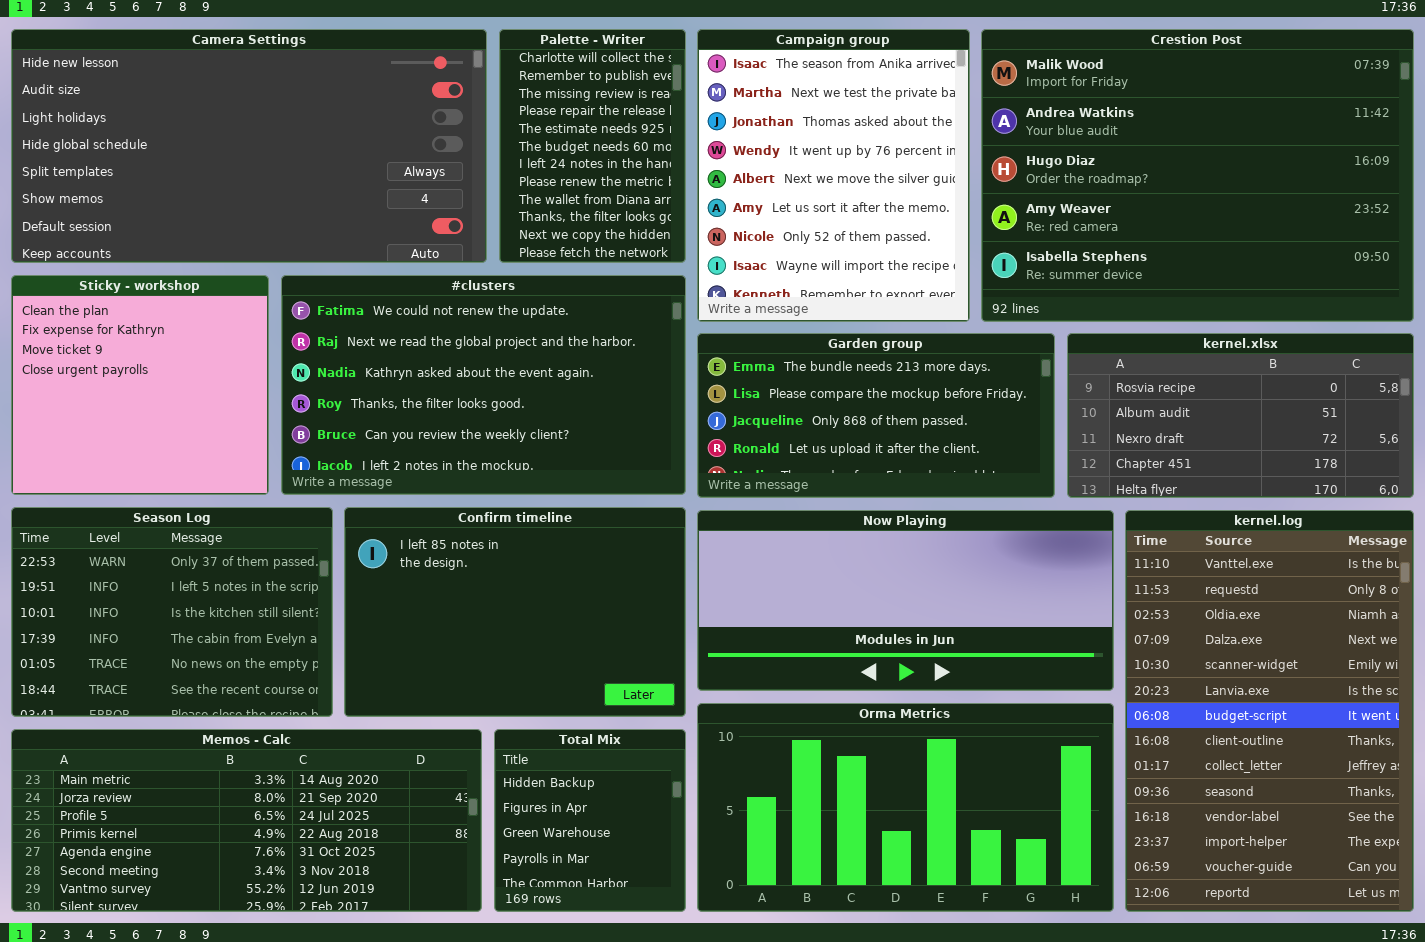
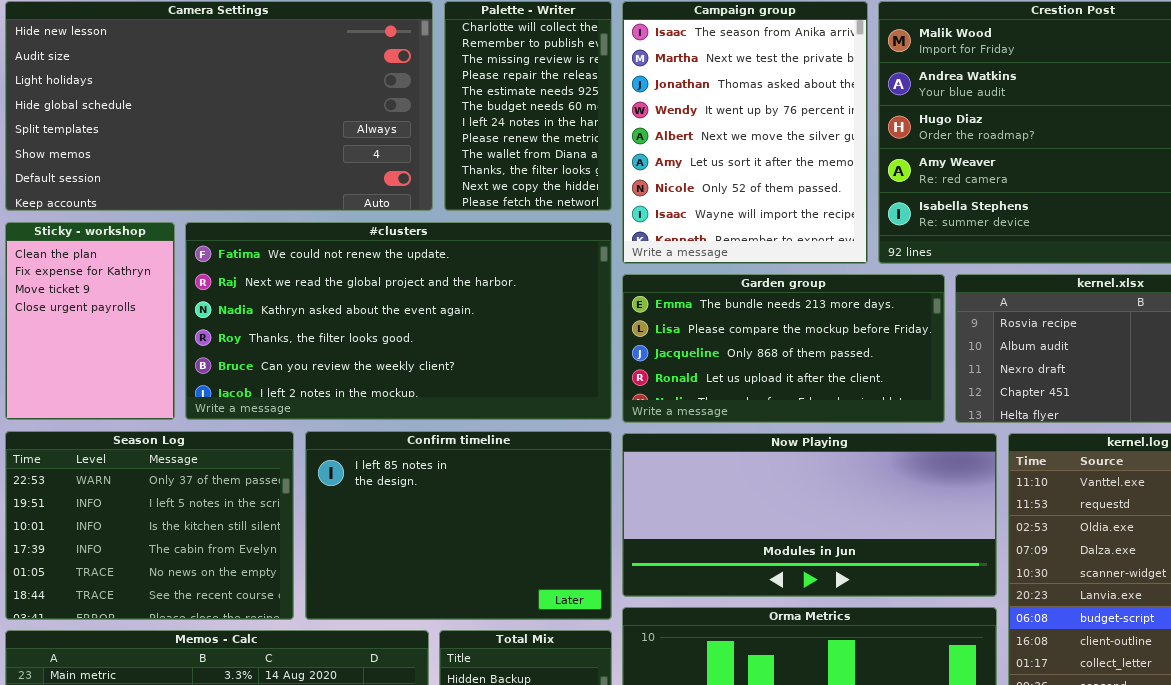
Sticky - workshop: [11,275,269,495] -> [5,222,175,420], resized
#clusters: [281,275,686,495] -> [185,222,612,420], resized

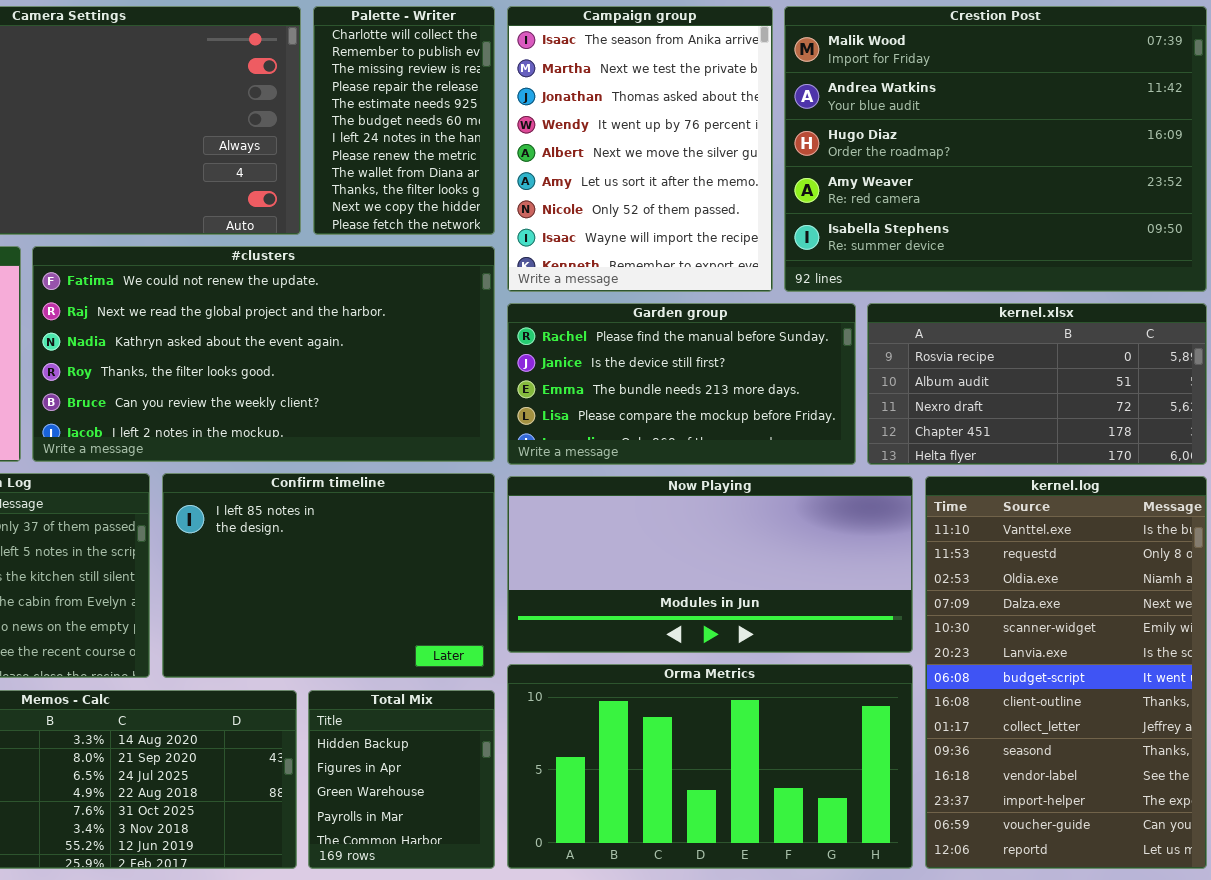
Garden group: [622,274,945,423] -> [507,303,856,465], scrolled up 2 rows

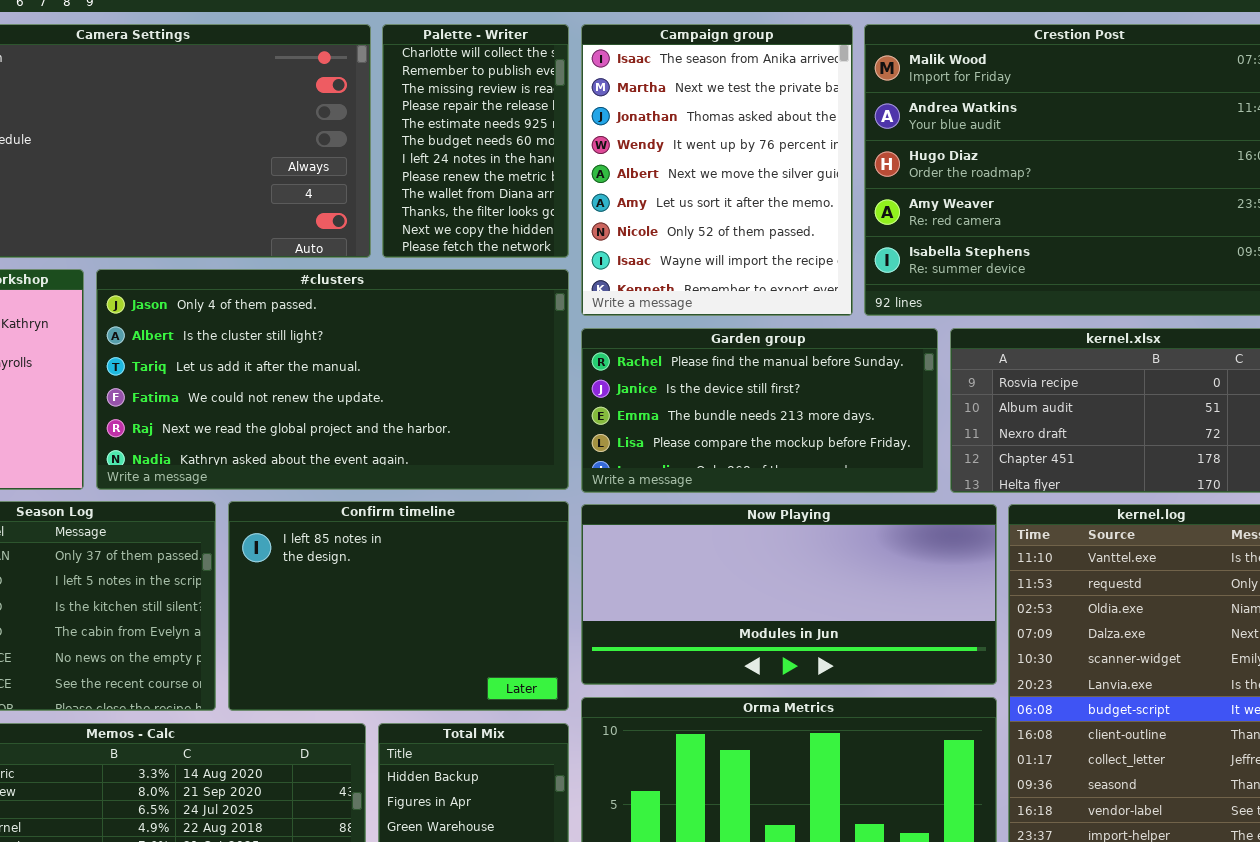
#clusters: [32,246,495,462] -> [96,269,569,490], scrolled up 3 rows

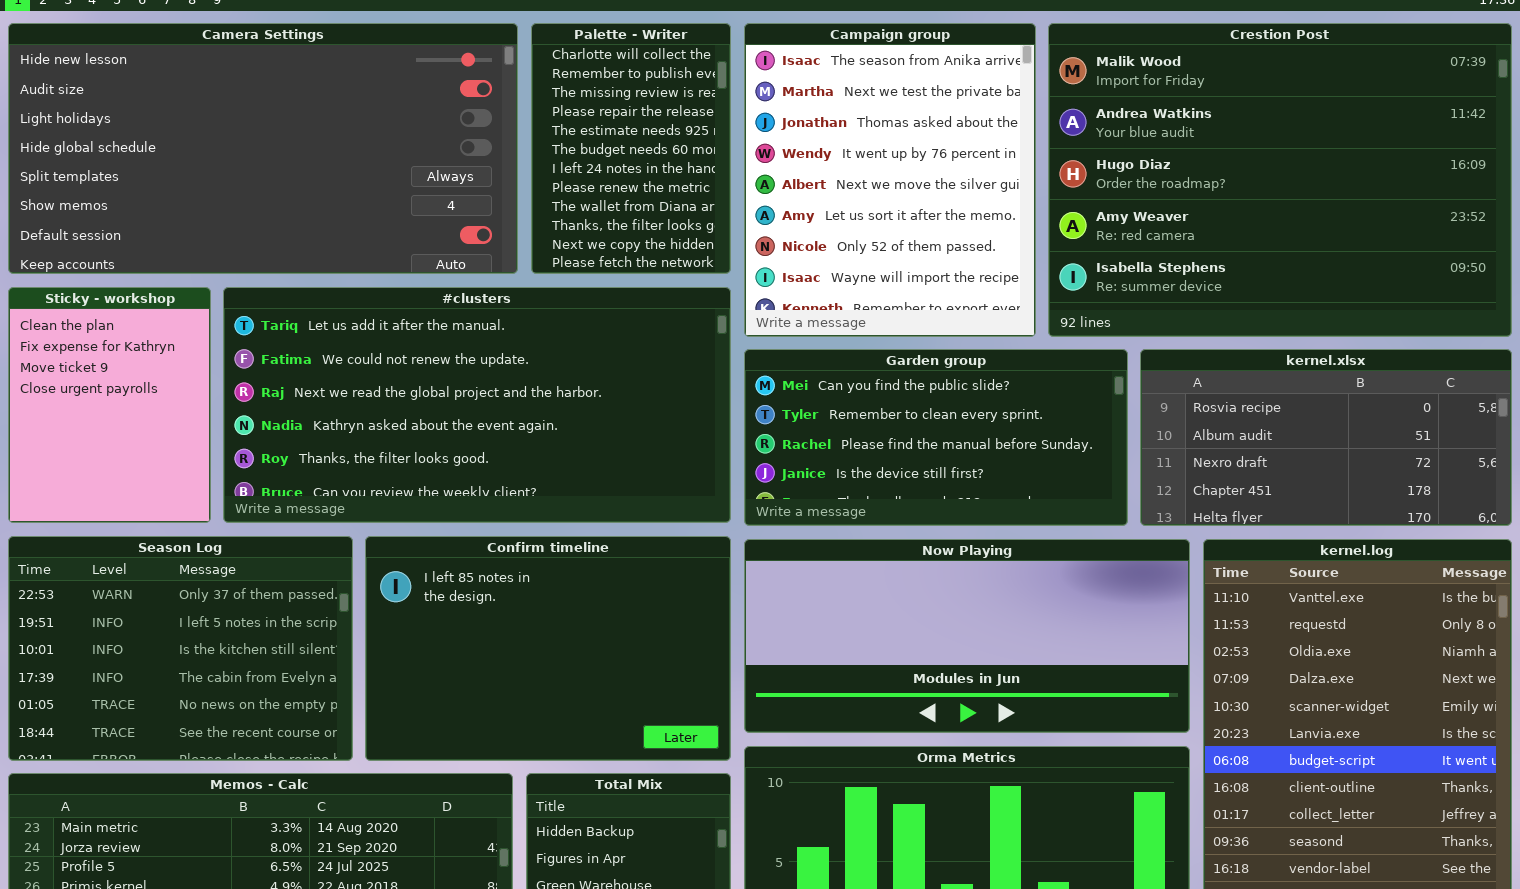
#clusters: [96,269,569,490] -> [223,287,731,523], scrolled down 2 rows
Garden group: [581,328,938,493] -> [744,349,1128,526], scrolled up 2 rows

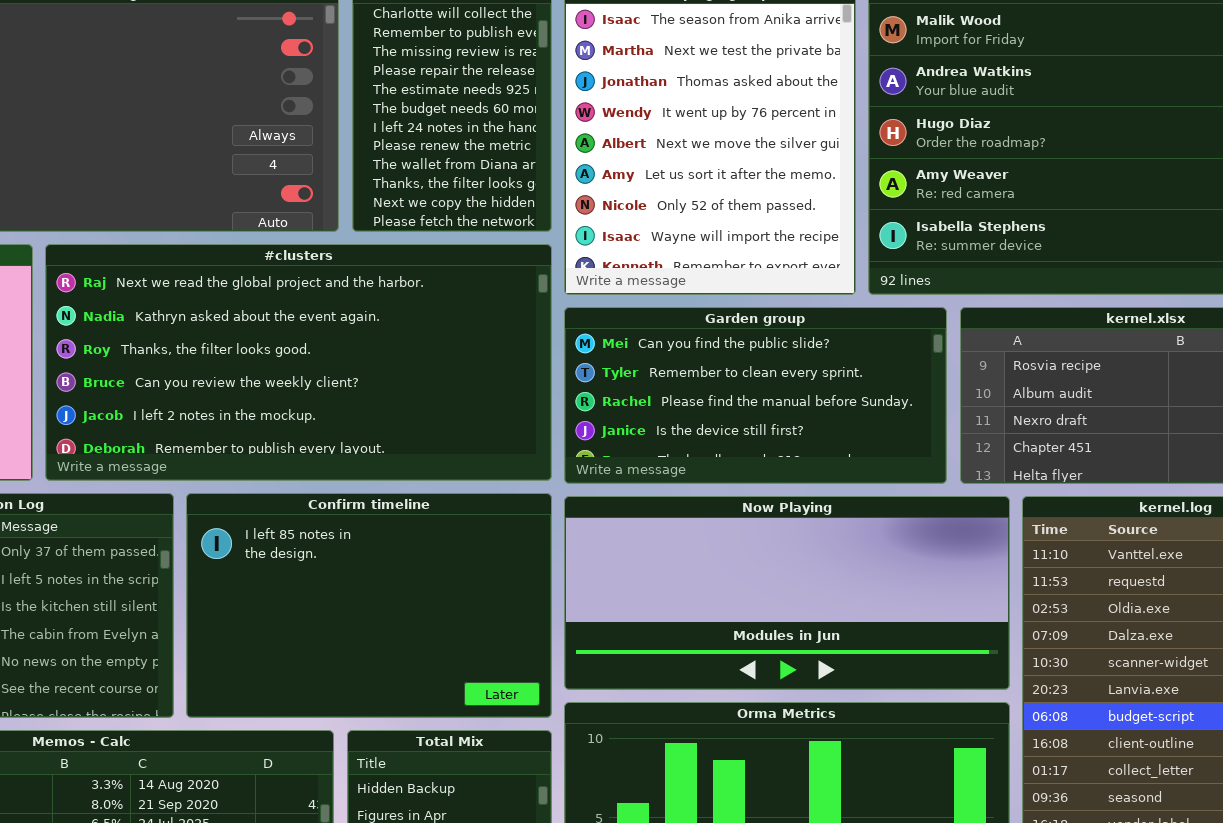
#clusters: [223,287,731,523] -> [45,244,552,481], scrolled down 2 rows

